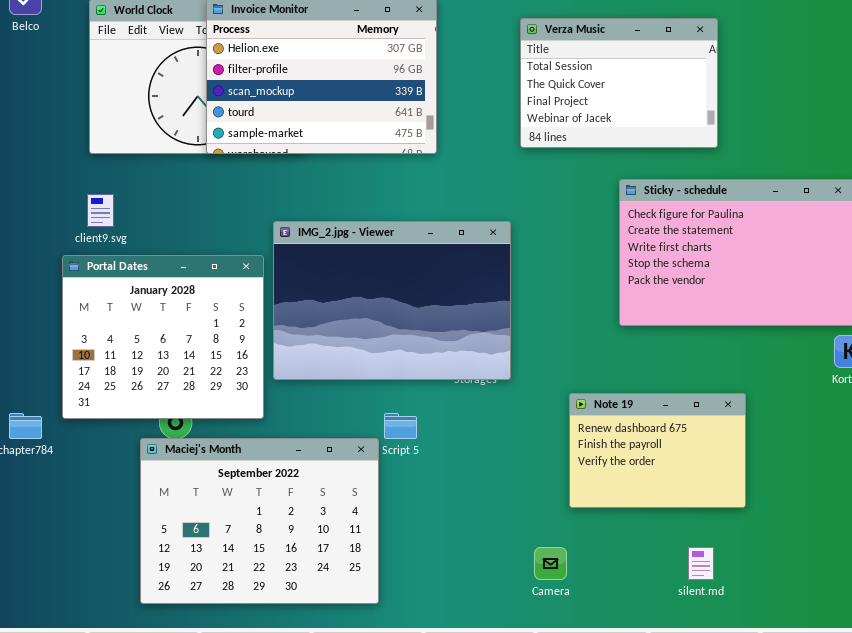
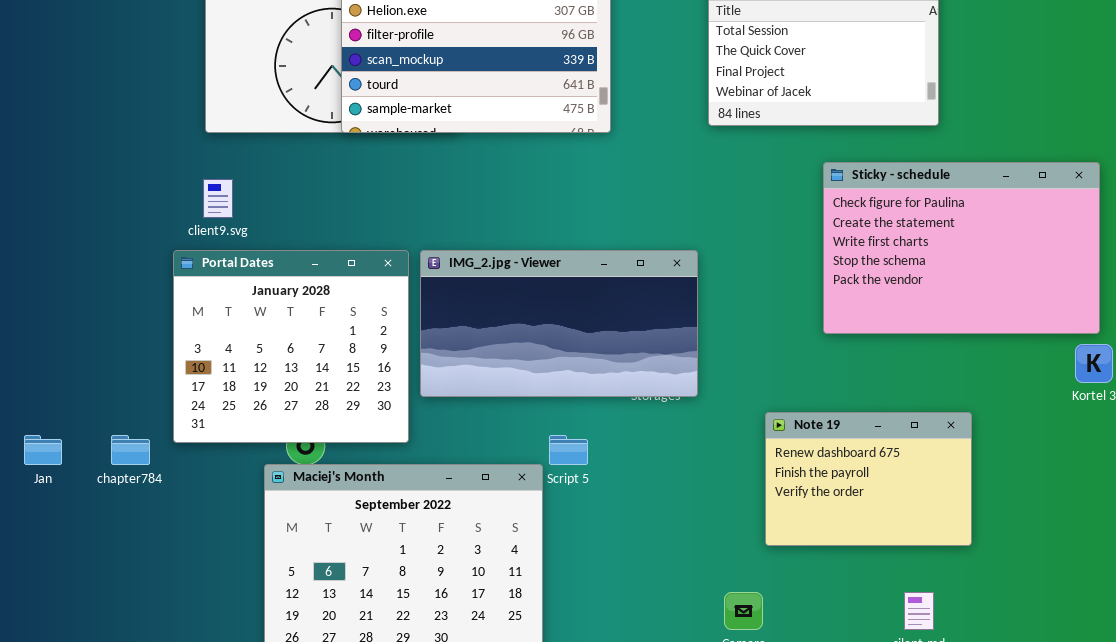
IMG_2.jpg - Viewer: [273,221,511,380] -> [420,250,698,397], resized

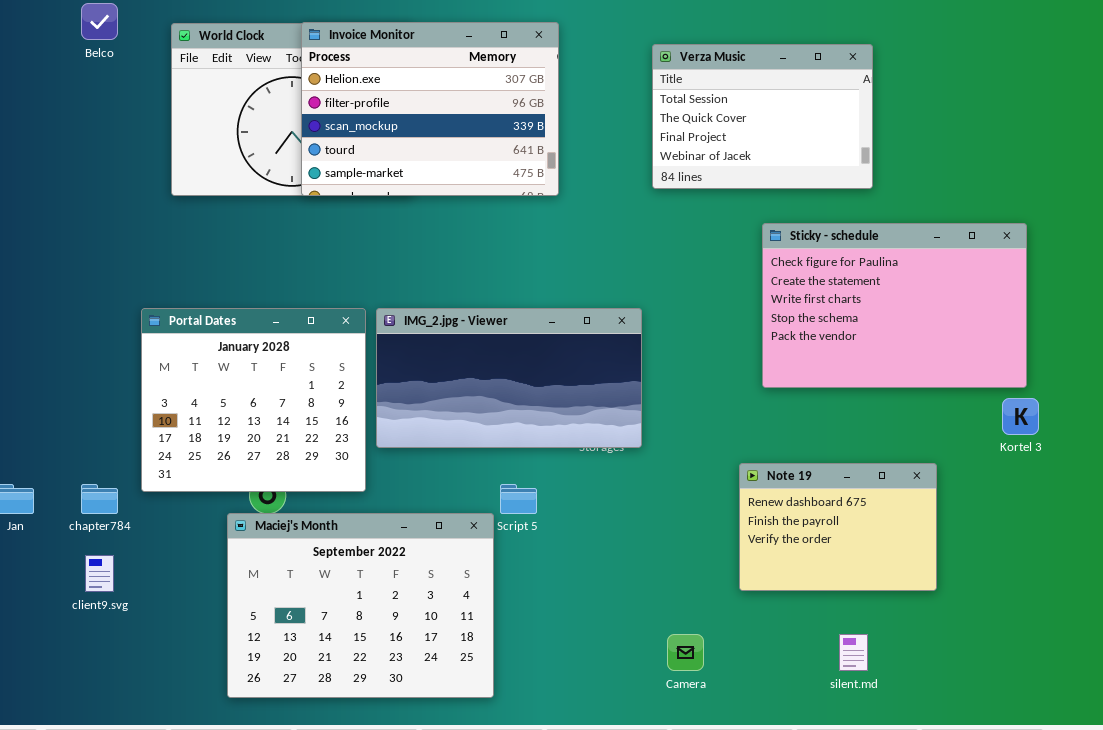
client9.svg: [203,179,233,218] -> [85,555,114,592], moved
Note 19: [765,412,972,546] -> [739,463,937,591], moved

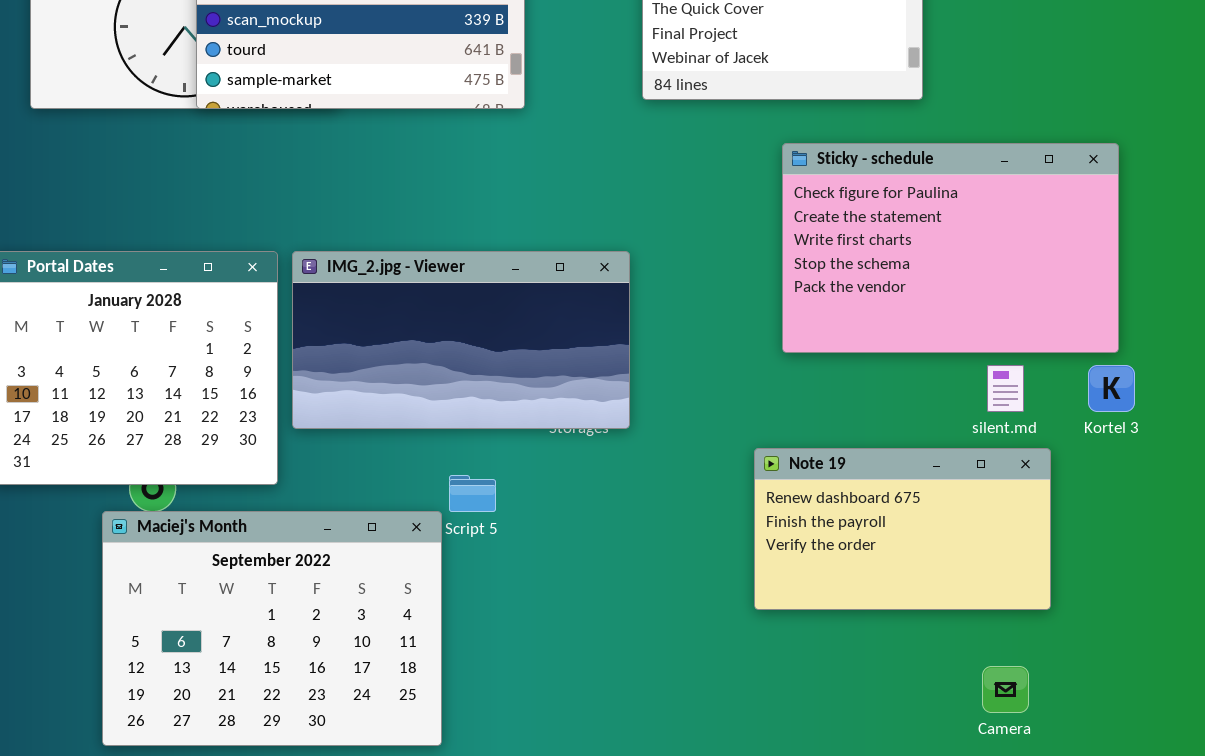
Note 19: [739,463,937,591] -> [754,448,1051,610], resized
Camera: [667,634,704,671] -> [982,666,1029,713], moved
silent.md: [839,634,868,671] -> [987,365,1024,412], moved

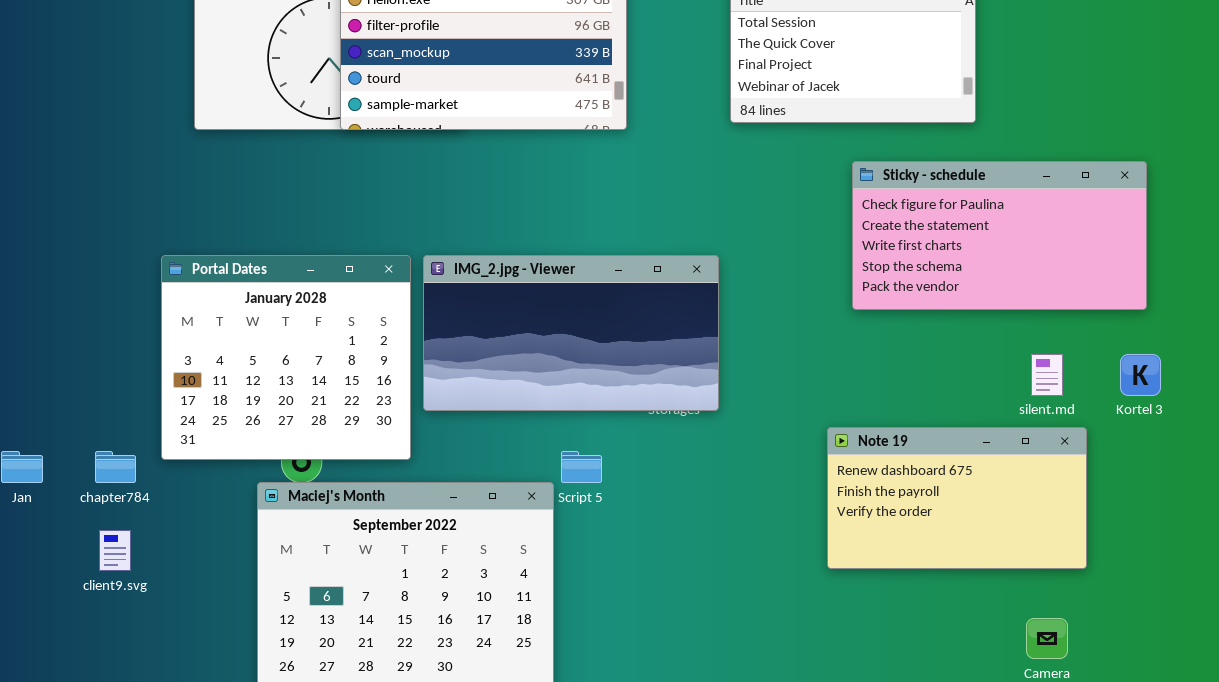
Sticky - schedule: [782,143,1119,353] -> [852,161,1147,310], resized

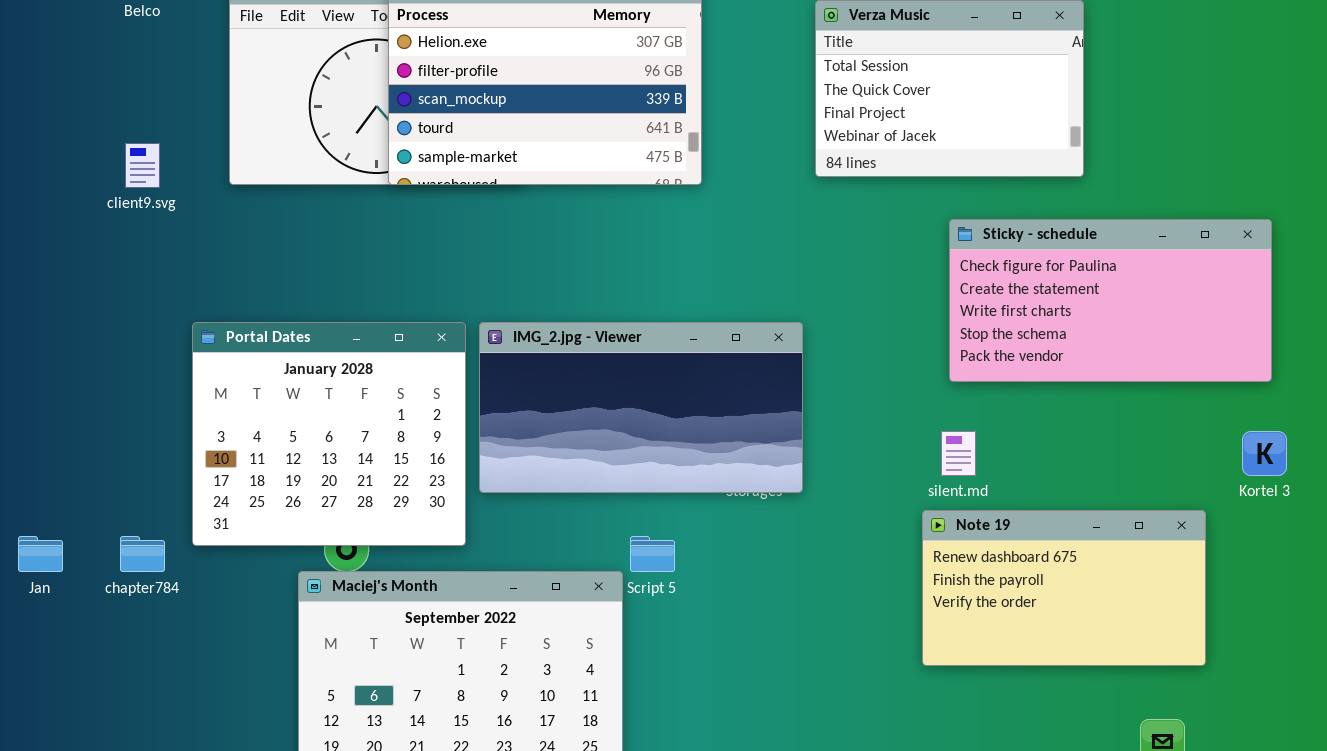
silent.md: [1031,354,1063,396] -> [941,431,976,476], moved
client9.svg: [99,530,131,571] -> [125,143,160,188], moved

